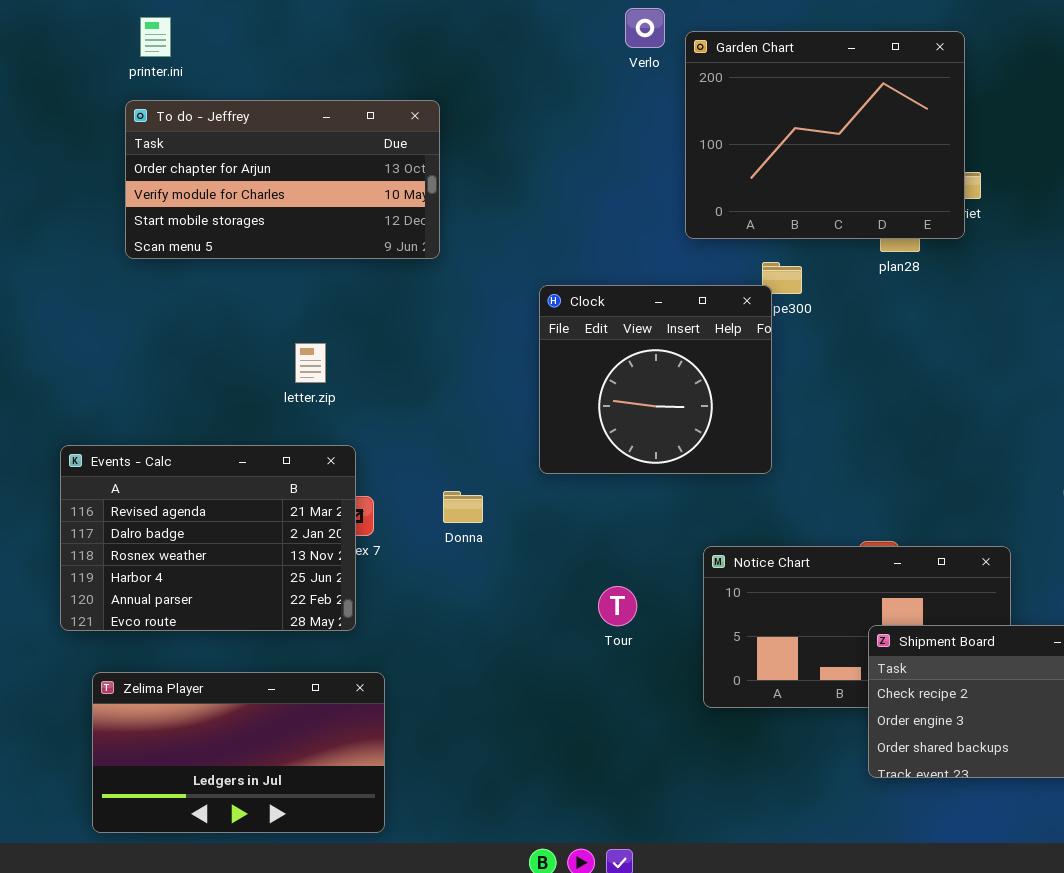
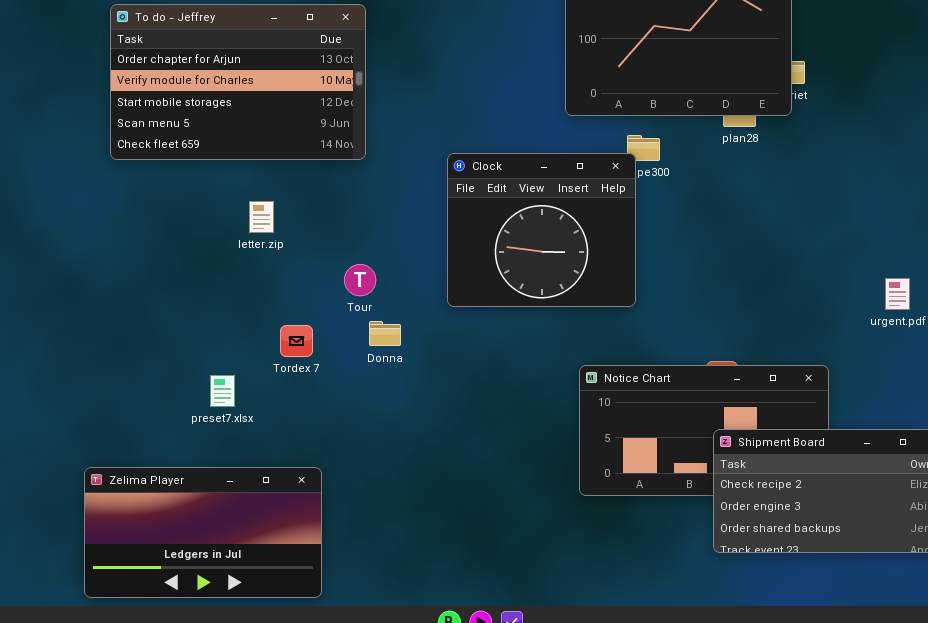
To do - Jeffrey: [125,100,440,259] -> [110,4,366,160], resized
Events - Calc: [60,445,356,631] -> none, closed
Tour: [598,586,637,626] -> [344,264,376,296], moved

